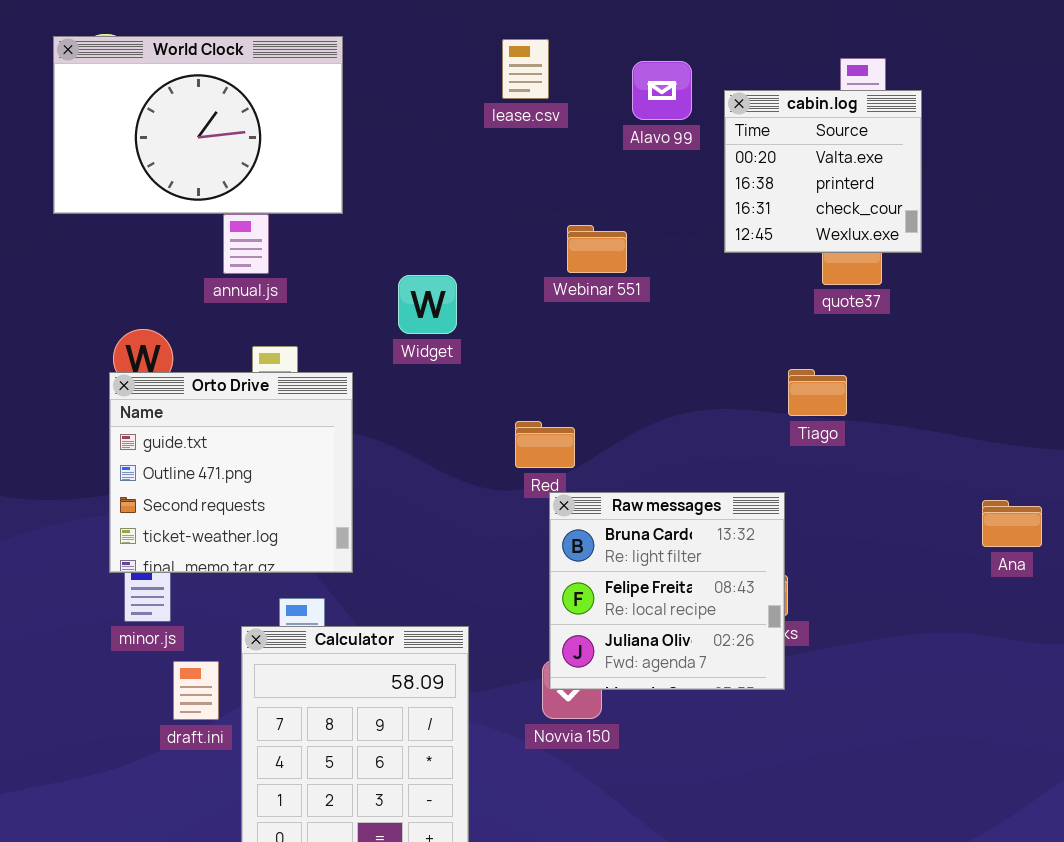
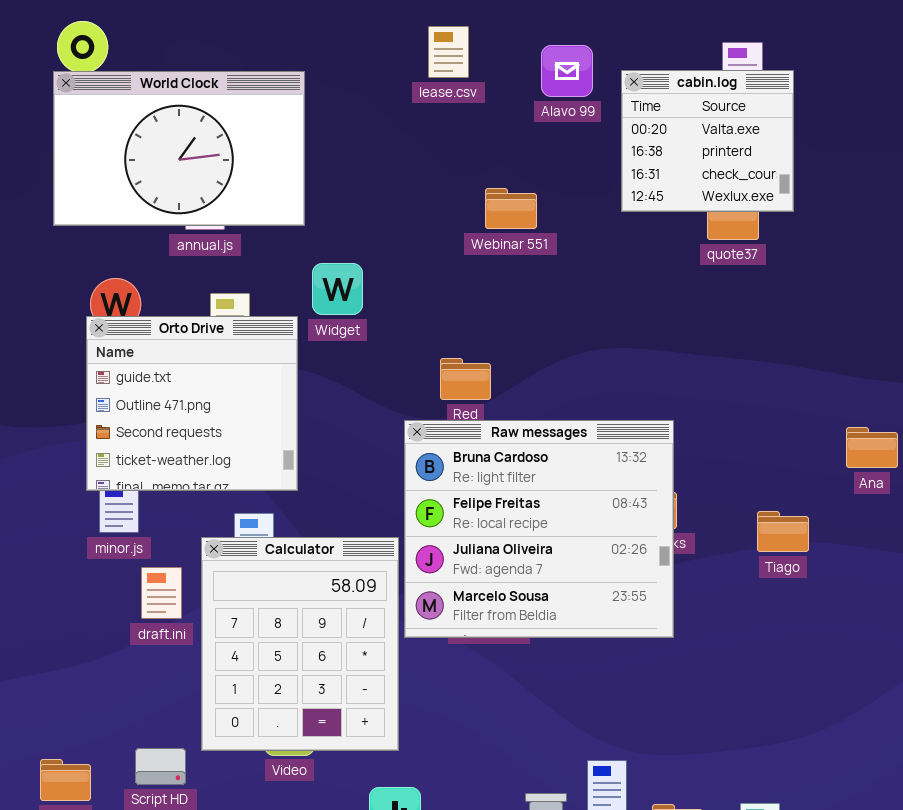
World Clock: [53,36,343,214] -> [53,71,305,226], moved
Widget: [398,275,457,334] -> [312,263,363,315], moved
Tiago: [788,369,847,416] -> [757,511,809,552], moved
Raw messages: [549,492,785,690] -> [404,420,674,638], resized

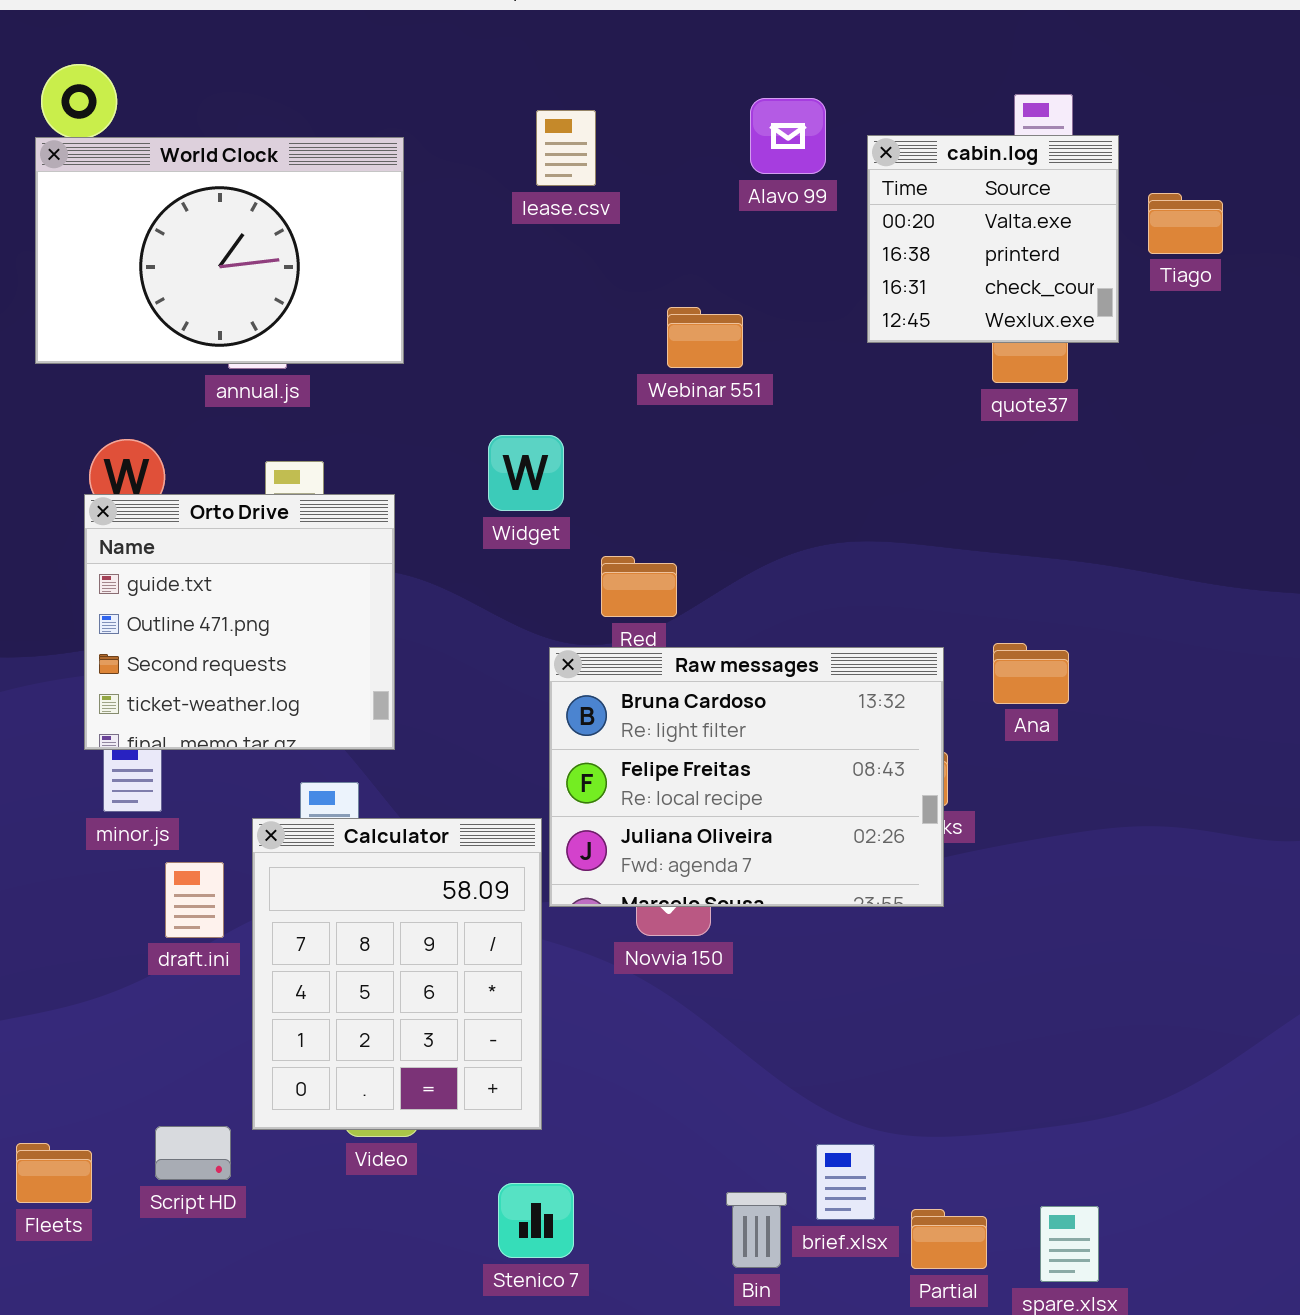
lease.csv: [428,26,469,78] -> [536,110,596,186], moved
Widget: [312,263,363,315] -> [488,435,564,511], moved
Raw messages: [404,420,674,638] -> [549,647,944,907], resized
Ana: [846,427,898,468] -> [993,643,1069,704], moved
Tiago: [757,511,809,552] -> [1148,193,1223,254], moved

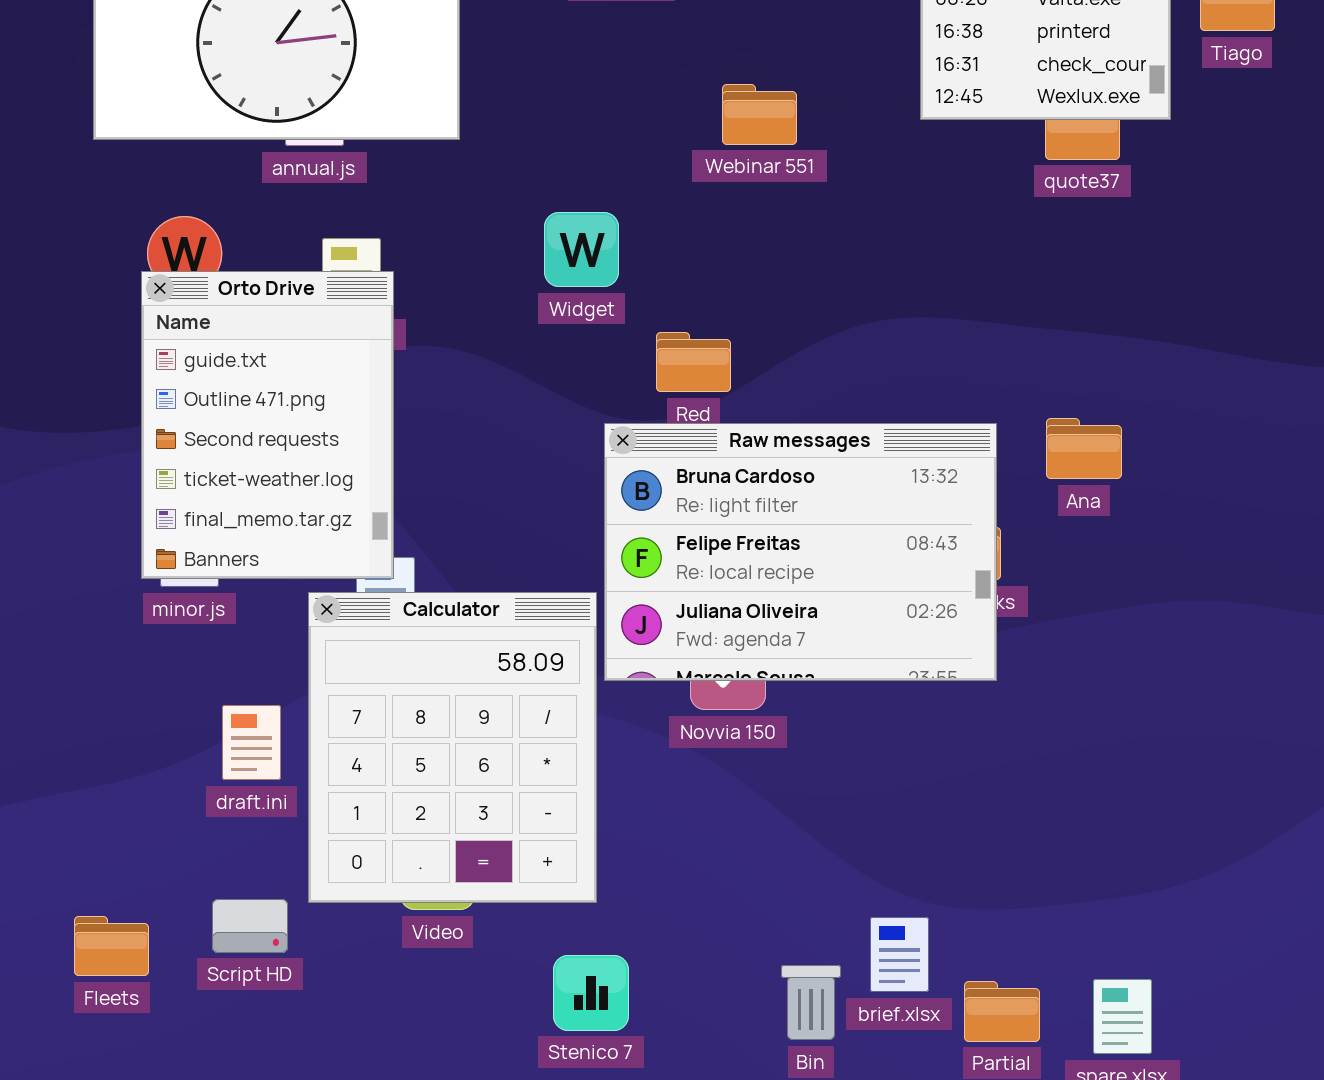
Orto Drive: [84,494,395,750] -> [141,271,394,579], resized
draft.ini: [165,862,224,938] -> [222,705,281,780], moved

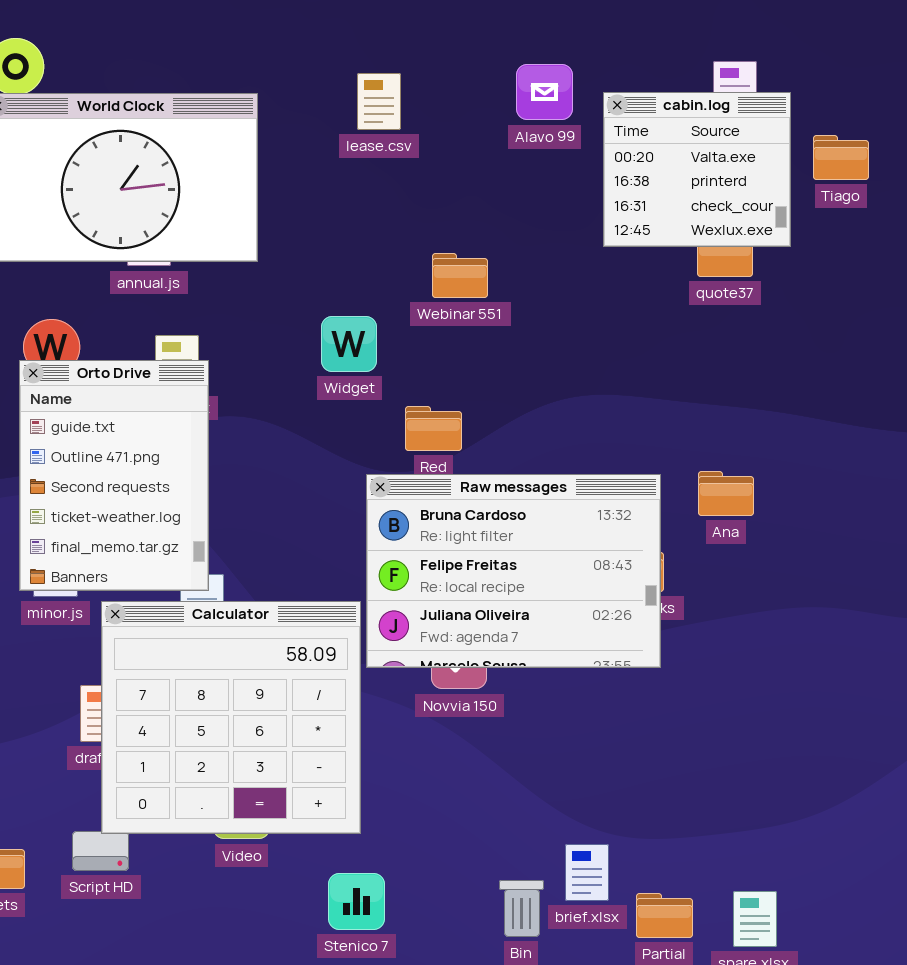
Webinar 551: [722,84,797,145] -> [432,253,488,298], moved
Calculator: [308,592,597,903] -> [101,601,361,834], resized

